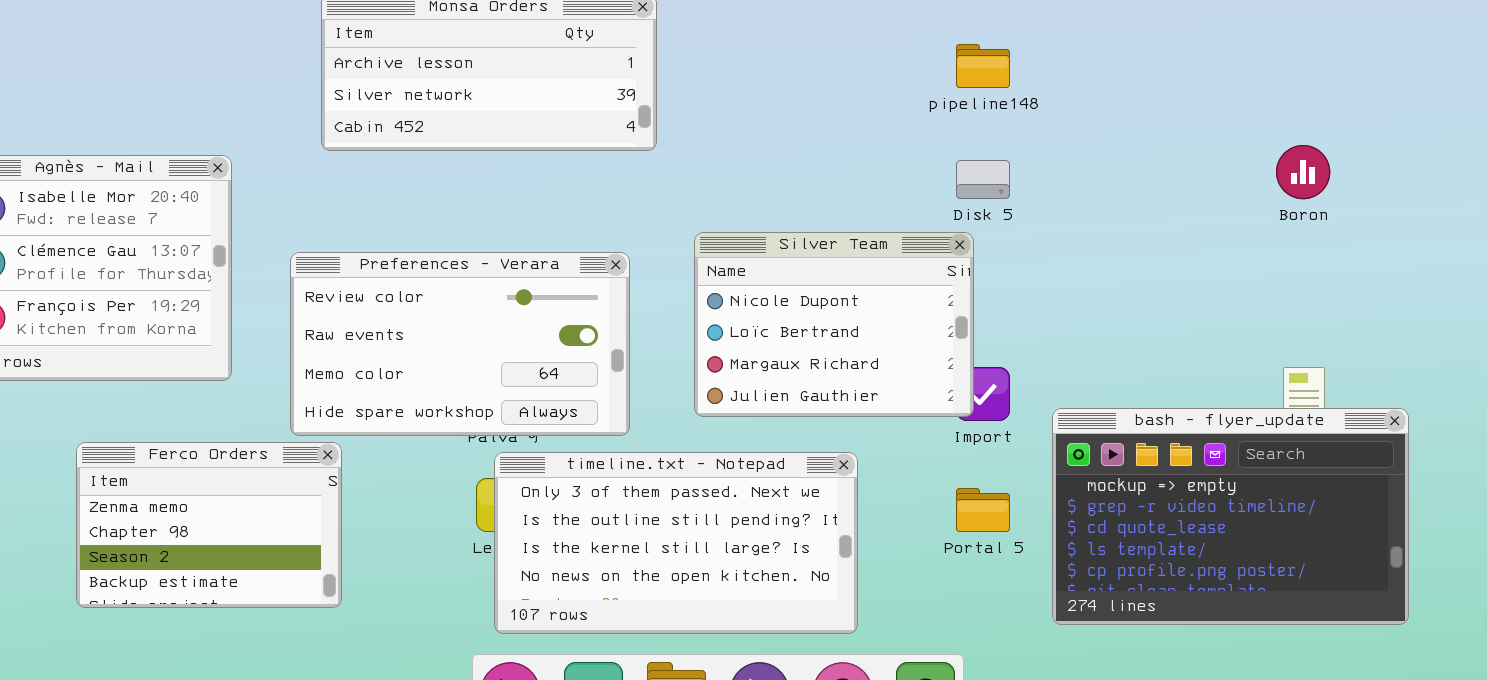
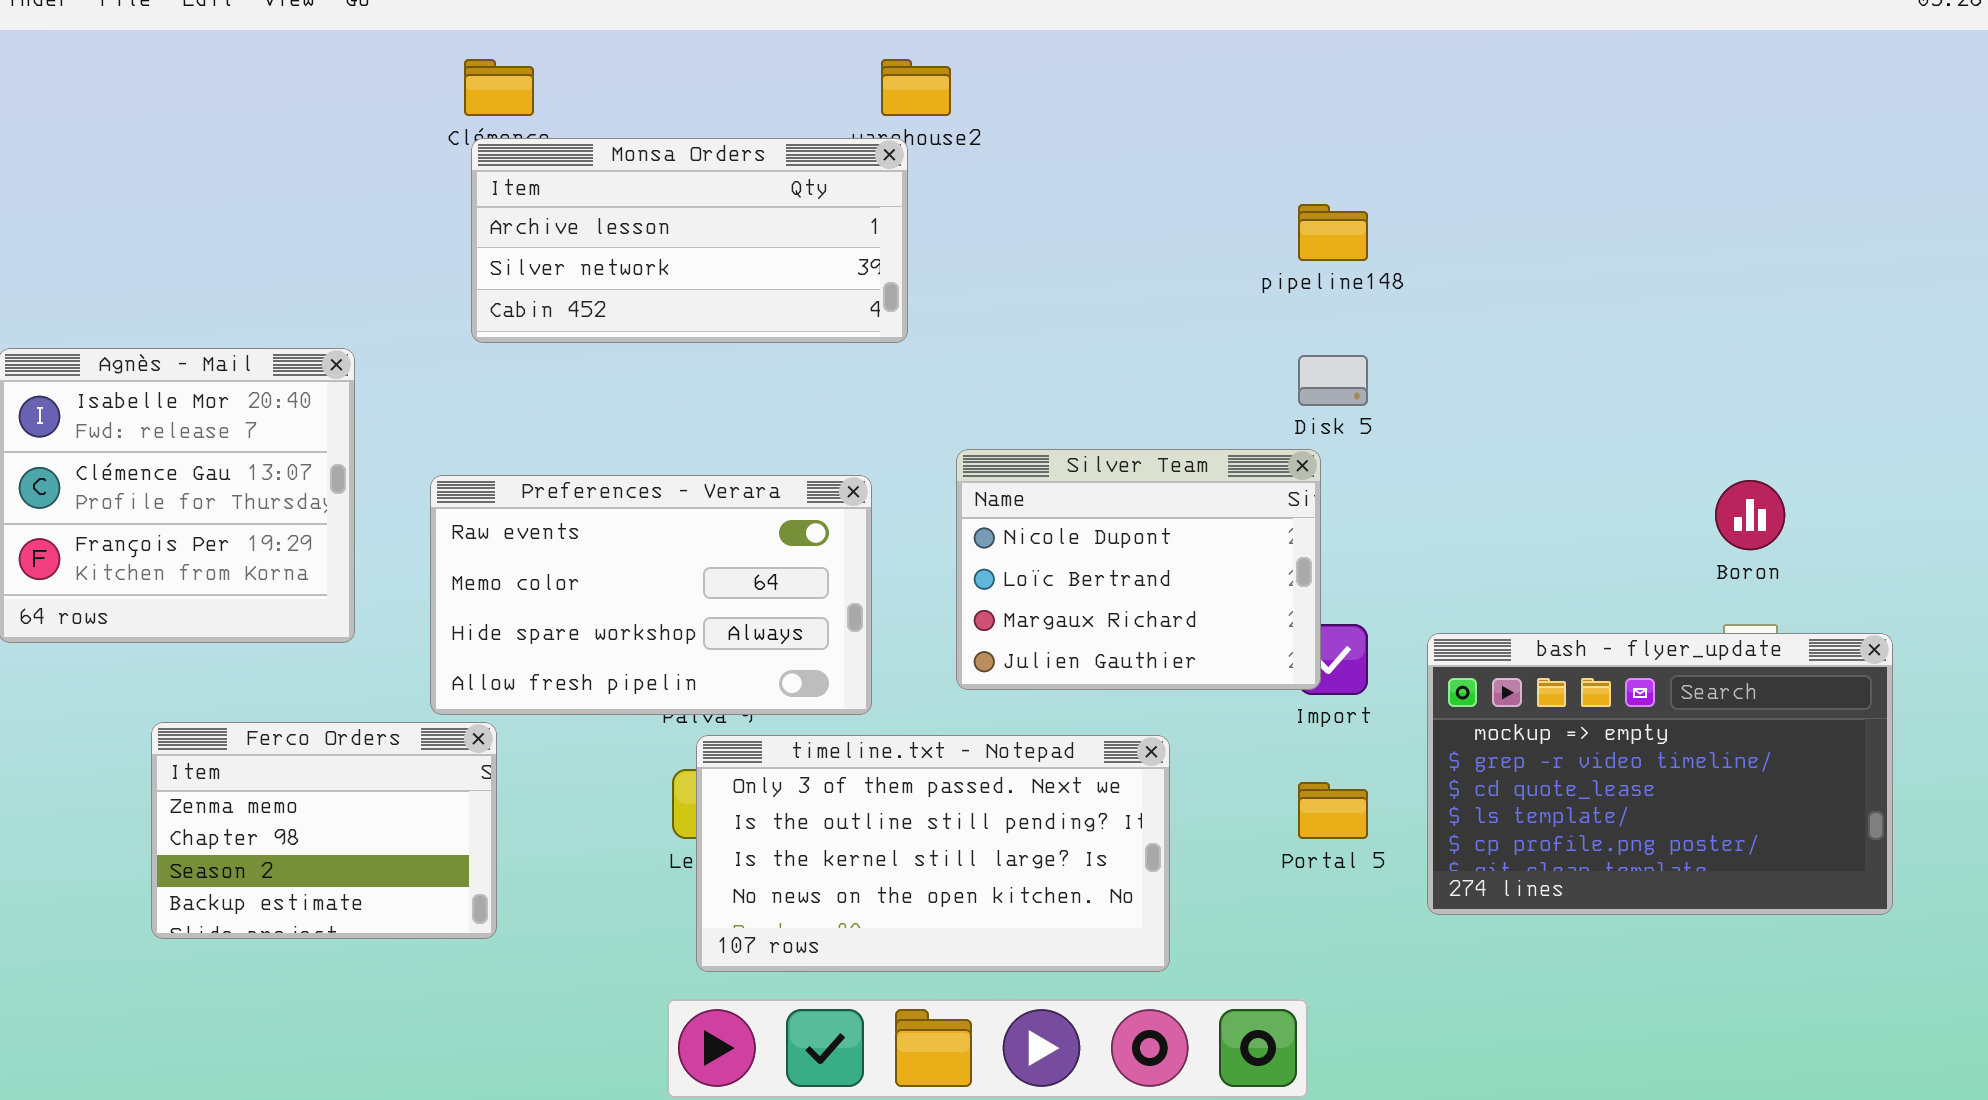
Boron: [1276,145,1330,199] -> [1715,480,1785,550], moved
Preferences - Verara: [290,252,630,436] -> [430,475,872,715], scrolled down 1 row
bash - flyer_update: [1052,408,1409,625] -> [1427,633,1893,915], moved

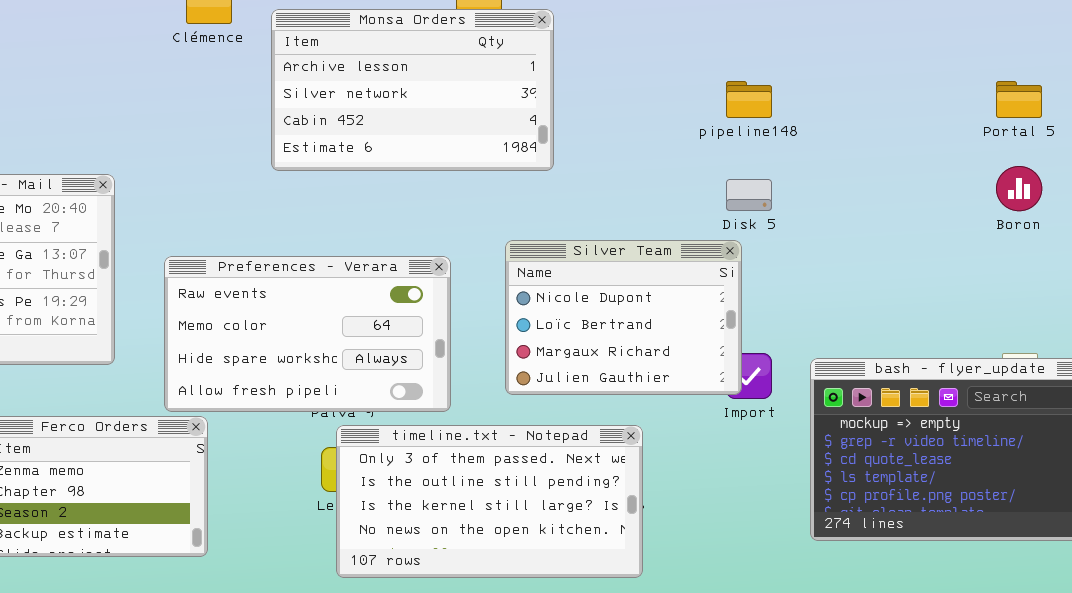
Monsa Orders: [471,138,908,343] -> [271,9,554,171], moved, resized
Boron: [1715,480,1785,550] -> [996,166,1042,211], moved
Portal 5: [1298,782,1368,839] -> [996,81,1042,118], moved

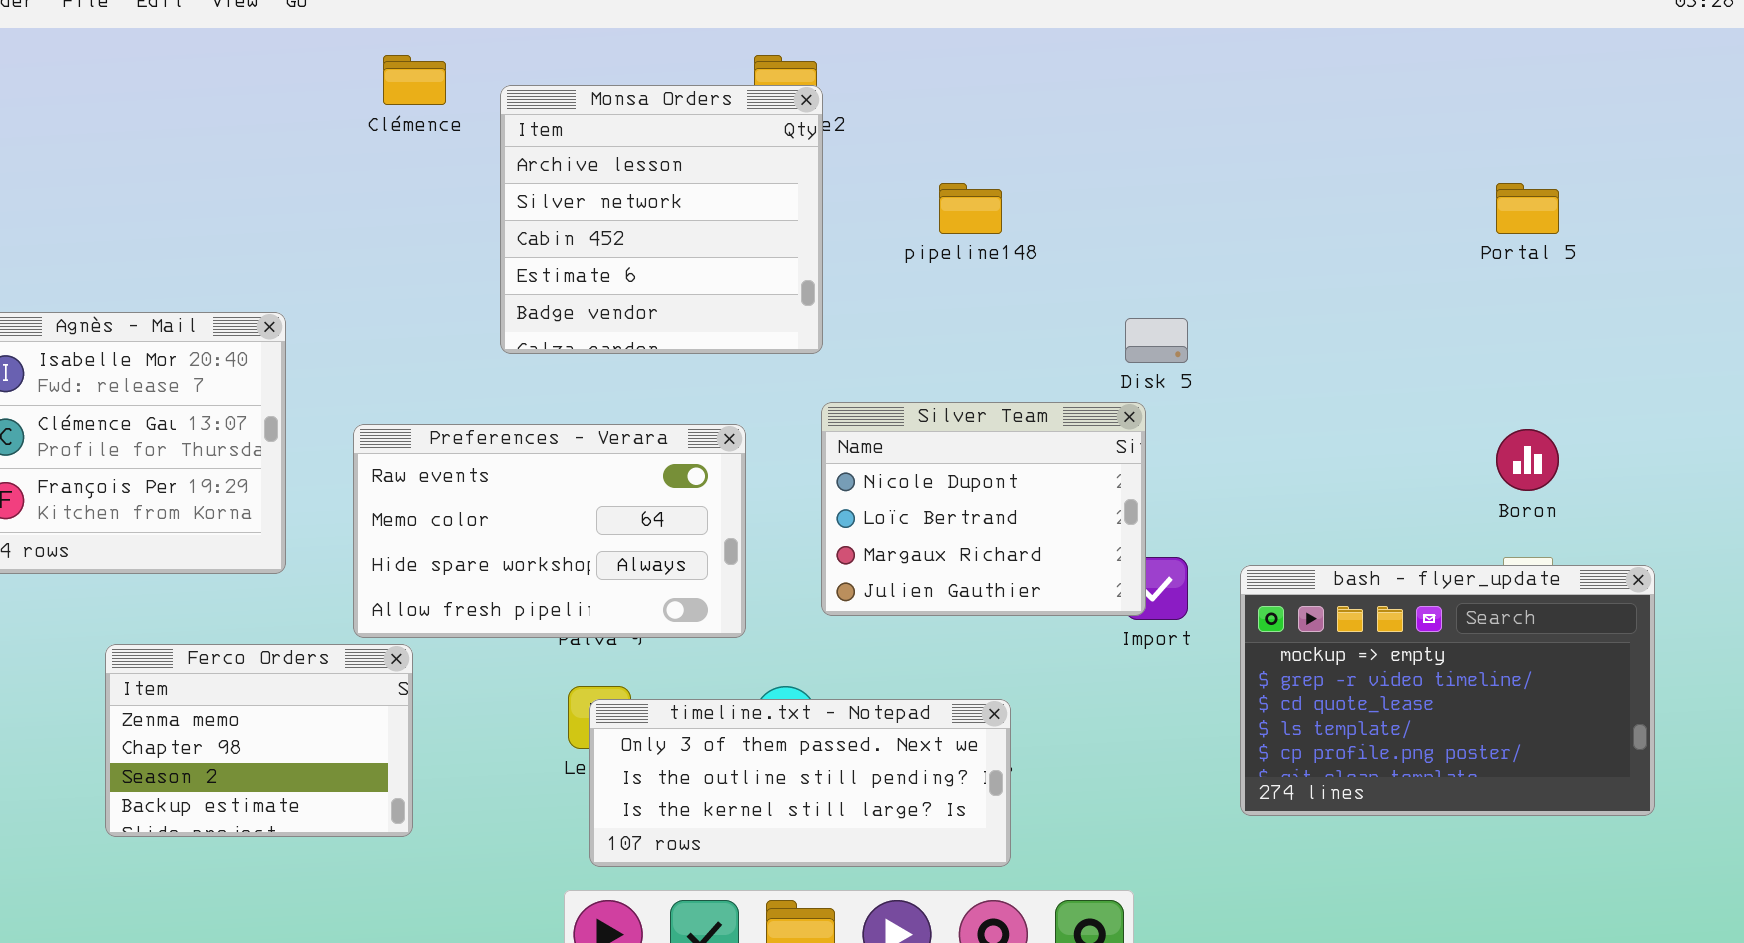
Monsa Orders: [271,9,554,171] -> [500,85,823,354], resized
pipeline148: [726,81,772,118] -> [939,183,1002,234], moved
Boron: [996,166,1042,211] -> [1496,429,1559,491], moved
timeline.txt - Notepad: [336,425,643,578] -> [589,699,1011,867], resized

